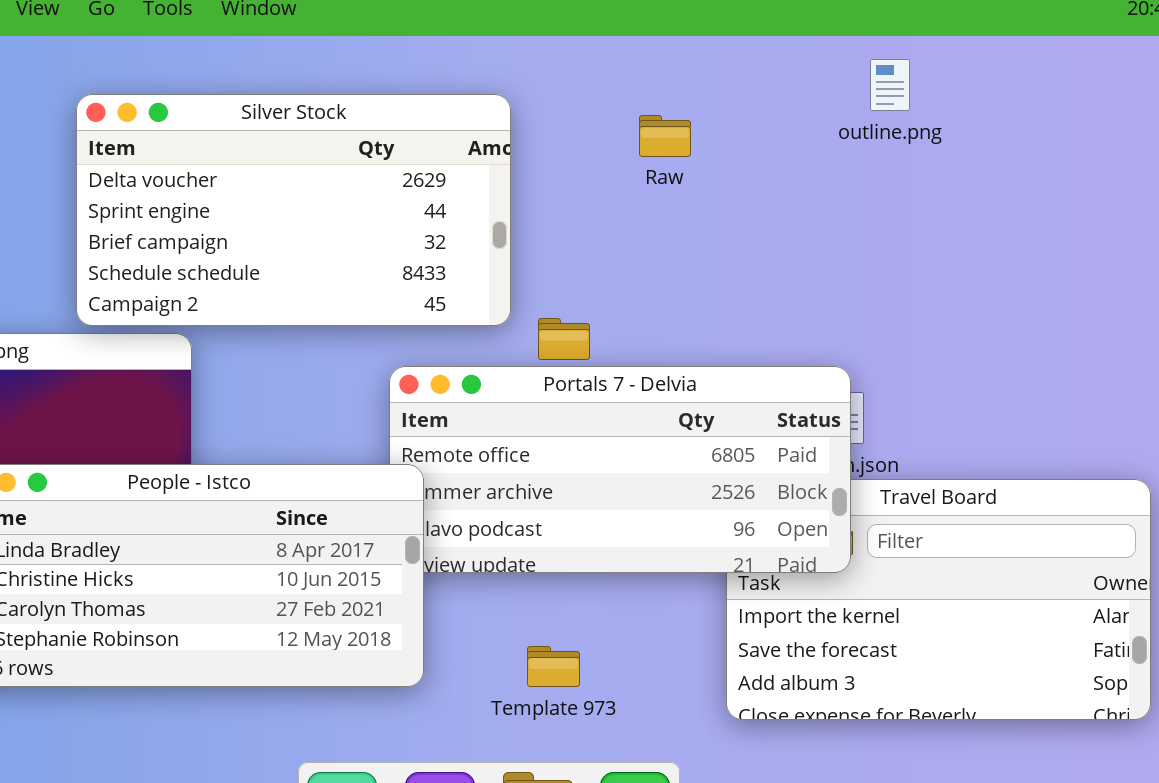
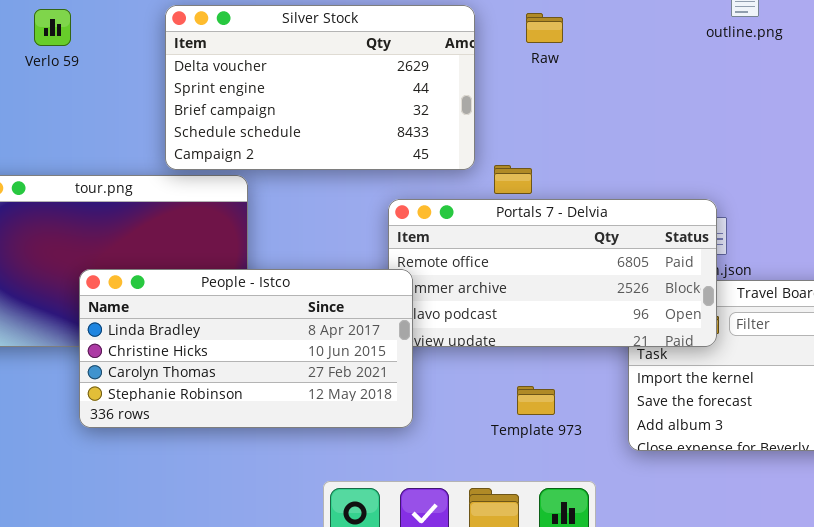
Raw: [639,115,691,157] -> [526,13,563,43], moved
Template 973: [527,646,580,687] -> [517,386,555,415], moved

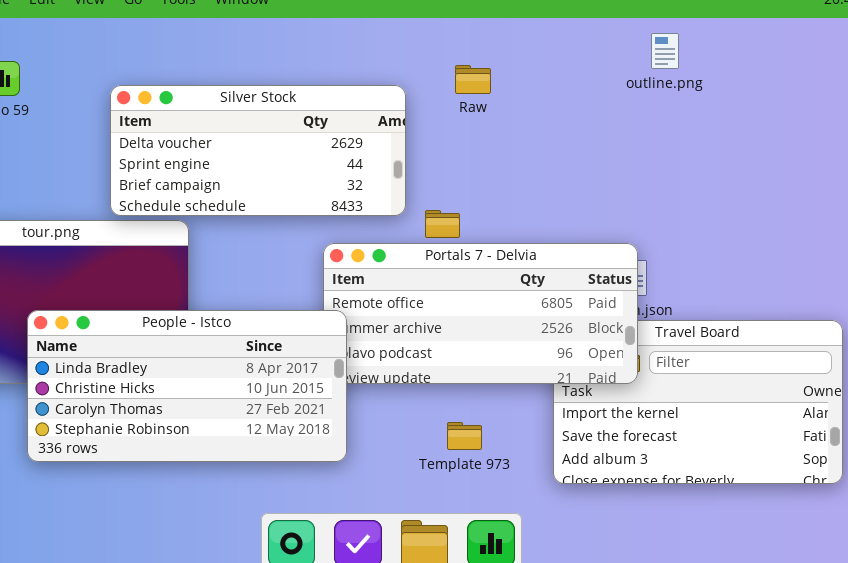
Silver Stock: [165,5,475,170] -> [110,85,406,216], resized

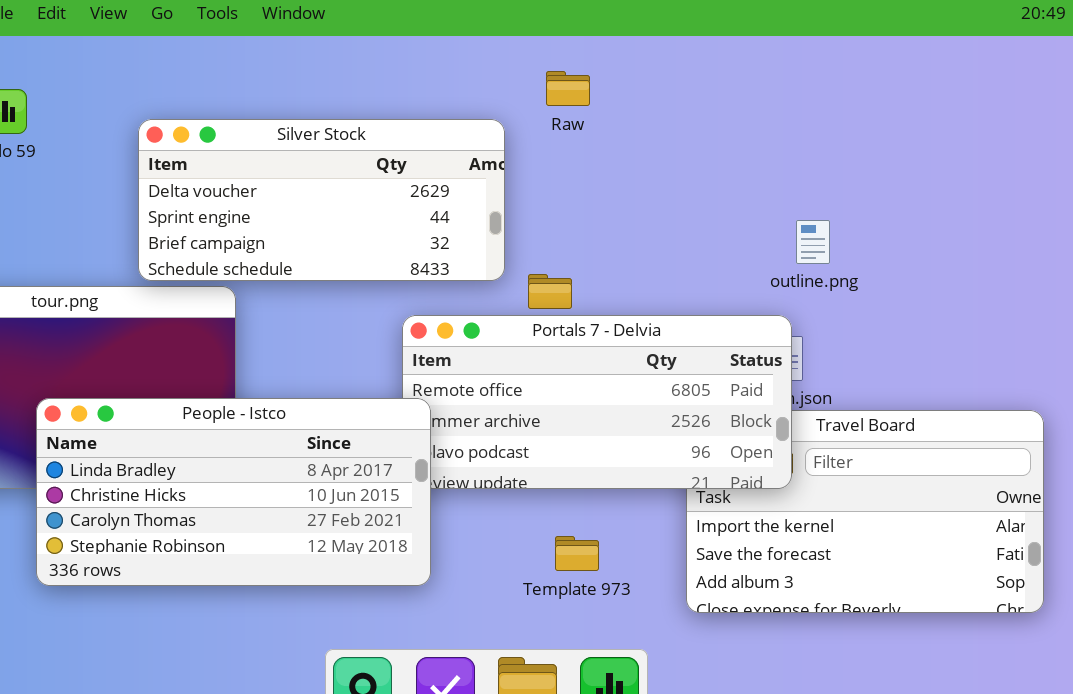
outline.png: [651,33,679,69] -> [796,220,830,264], moved
Raw: [455,65,491,94] -> [546,71,590,106], moved

